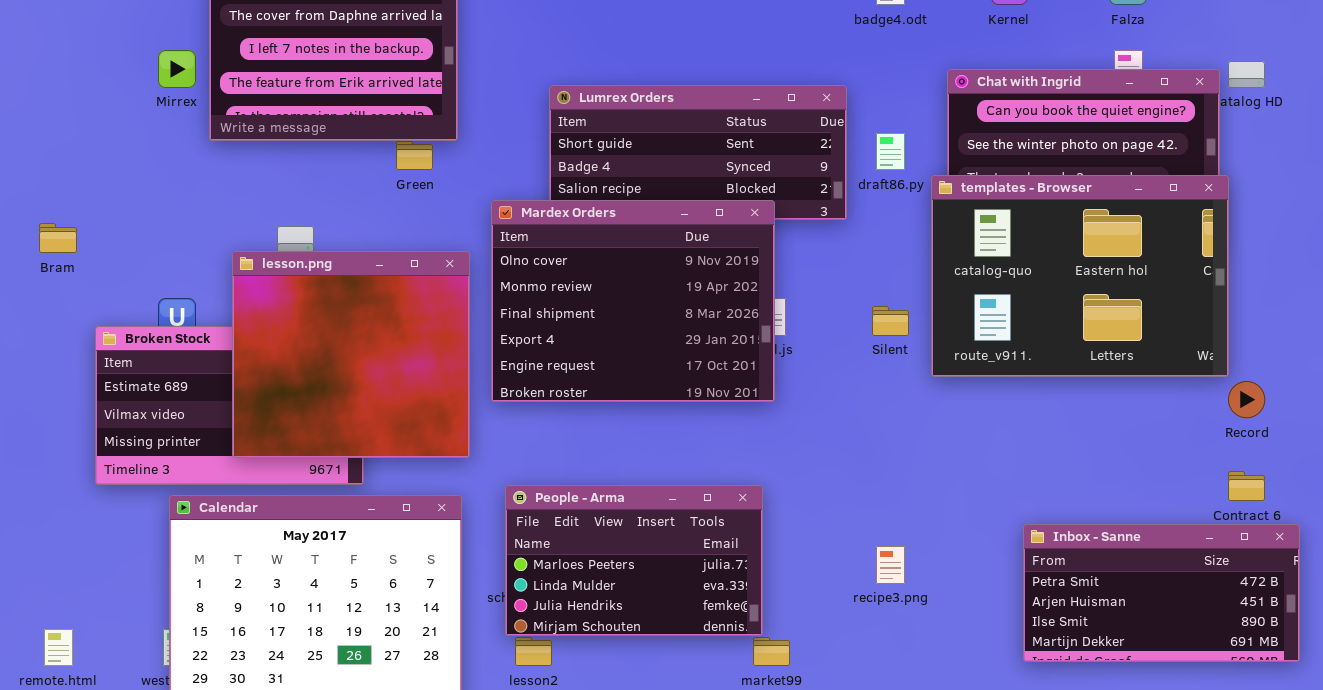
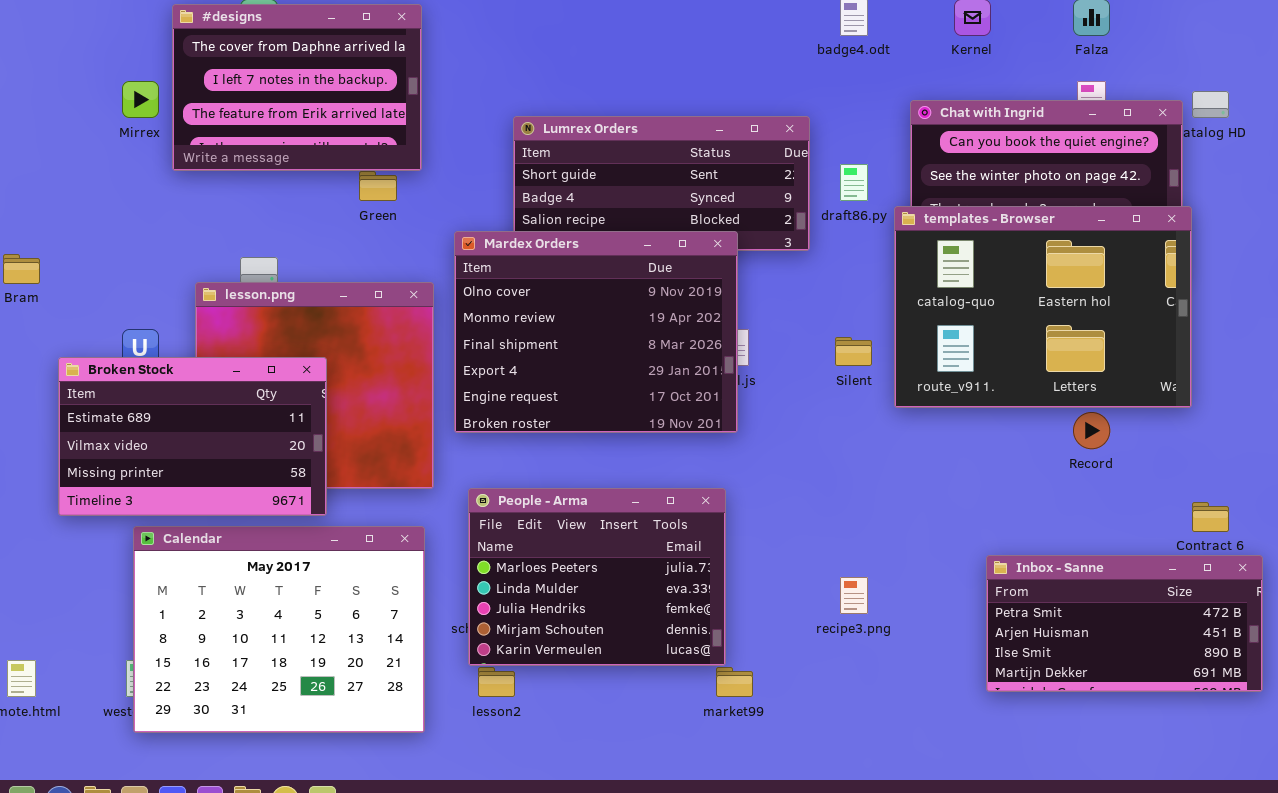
Broken Stock: [95,326,364,485] -> [58,357,327,516], raised
Record: [1228,381,1265,418] -> [1073,412,1110,449], moved
People - Arma: [505,485,763,636] -> [468,488,726,666], resized

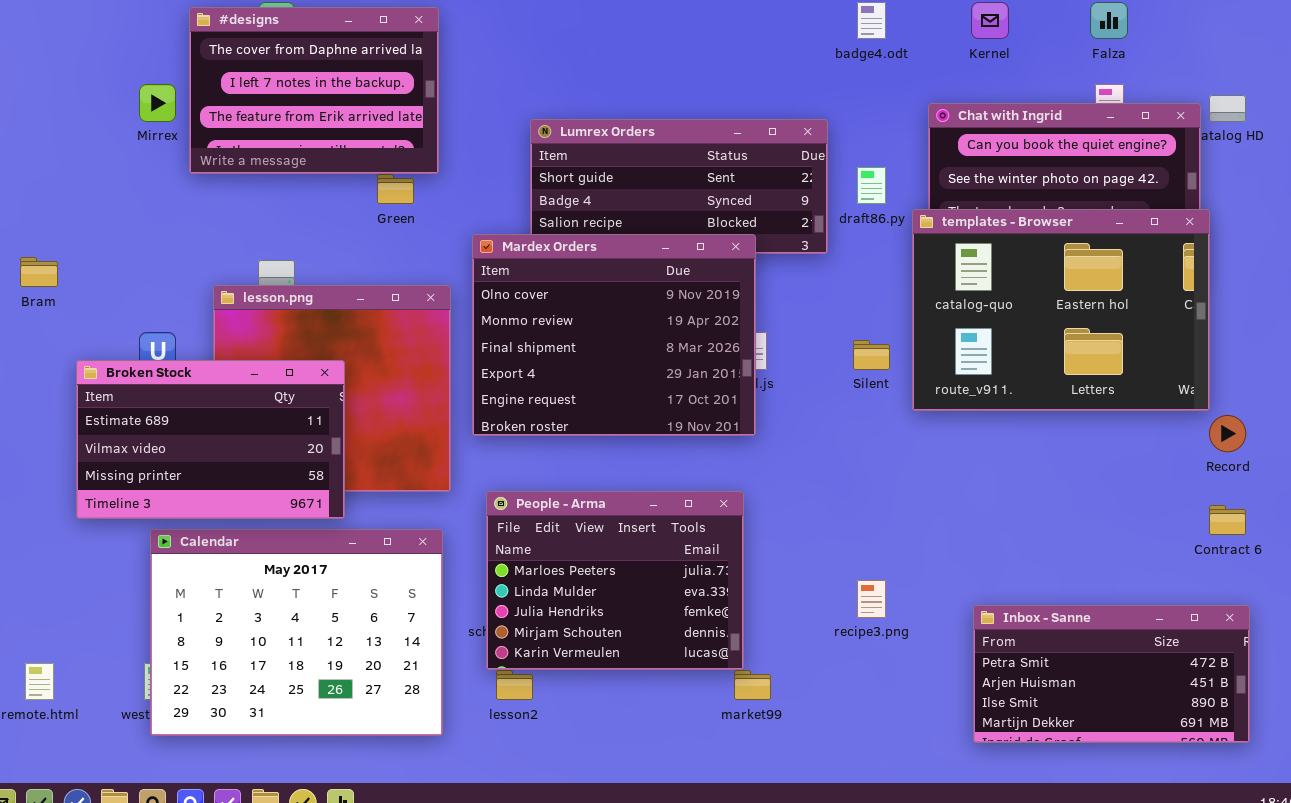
Record: [1073,412,1110,449] -> [1209,415,1246,452], moved
Inbox - Sanne: [986,555,1263,692] -> [973,605,1250,743], moved

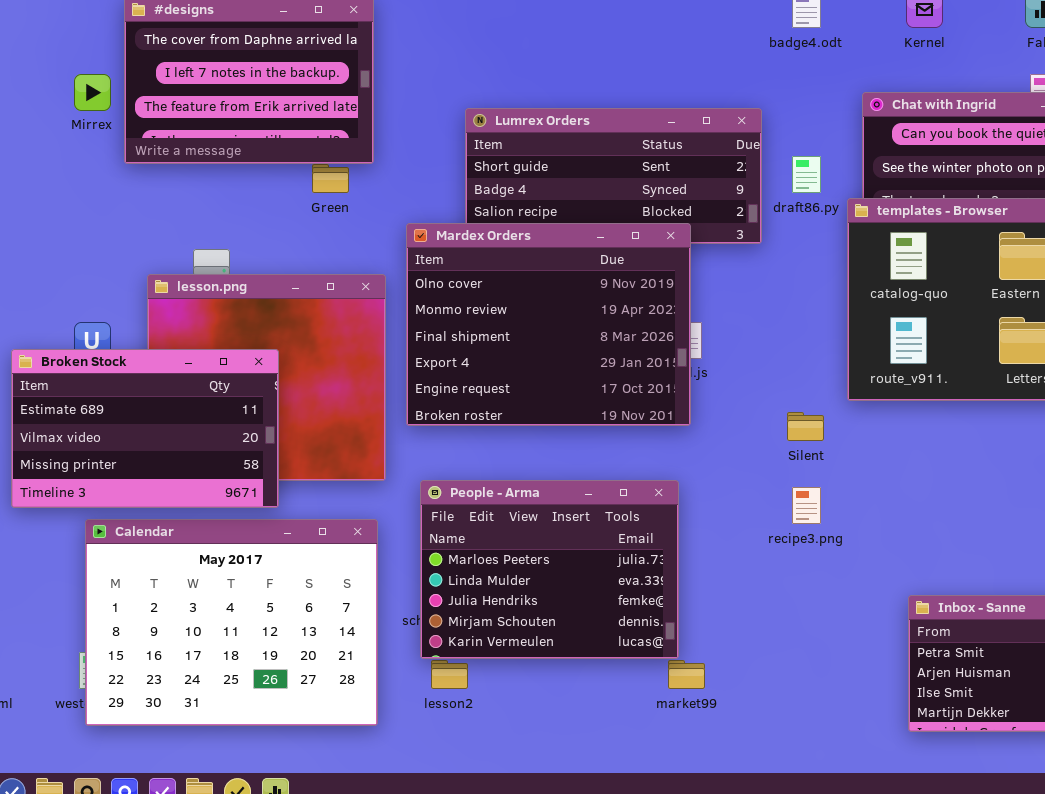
Silent: [853,340,890,370] -> [787,412,824,441], moved
recipe3.png: [857,580,886,618] -> [792,487,821,524], moved

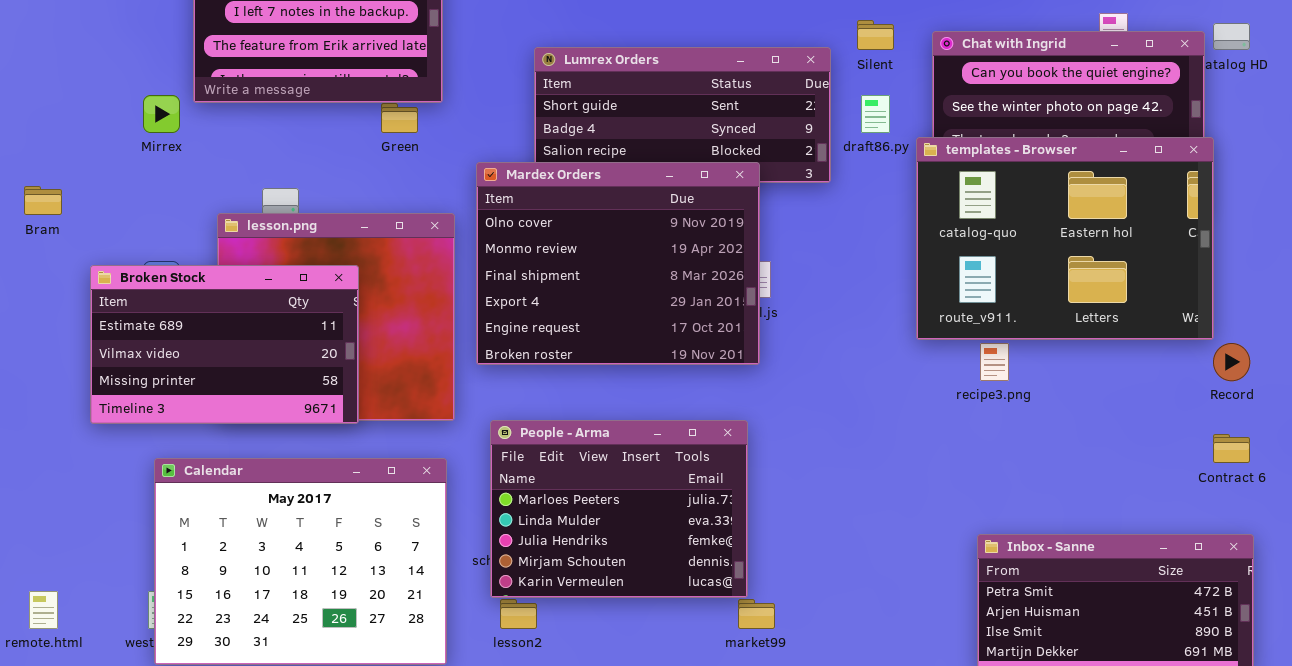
Mirrex: [74,74,111,111] -> [143,95,180,133], moved
Broken Stock: [11,349,279,508] -> [90,265,359,424], moved
Silent: [787,412,824,441] -> [857,20,894,50], moved
recipe3.png: [792,487,821,524] -> [980,343,1009,381], moved

